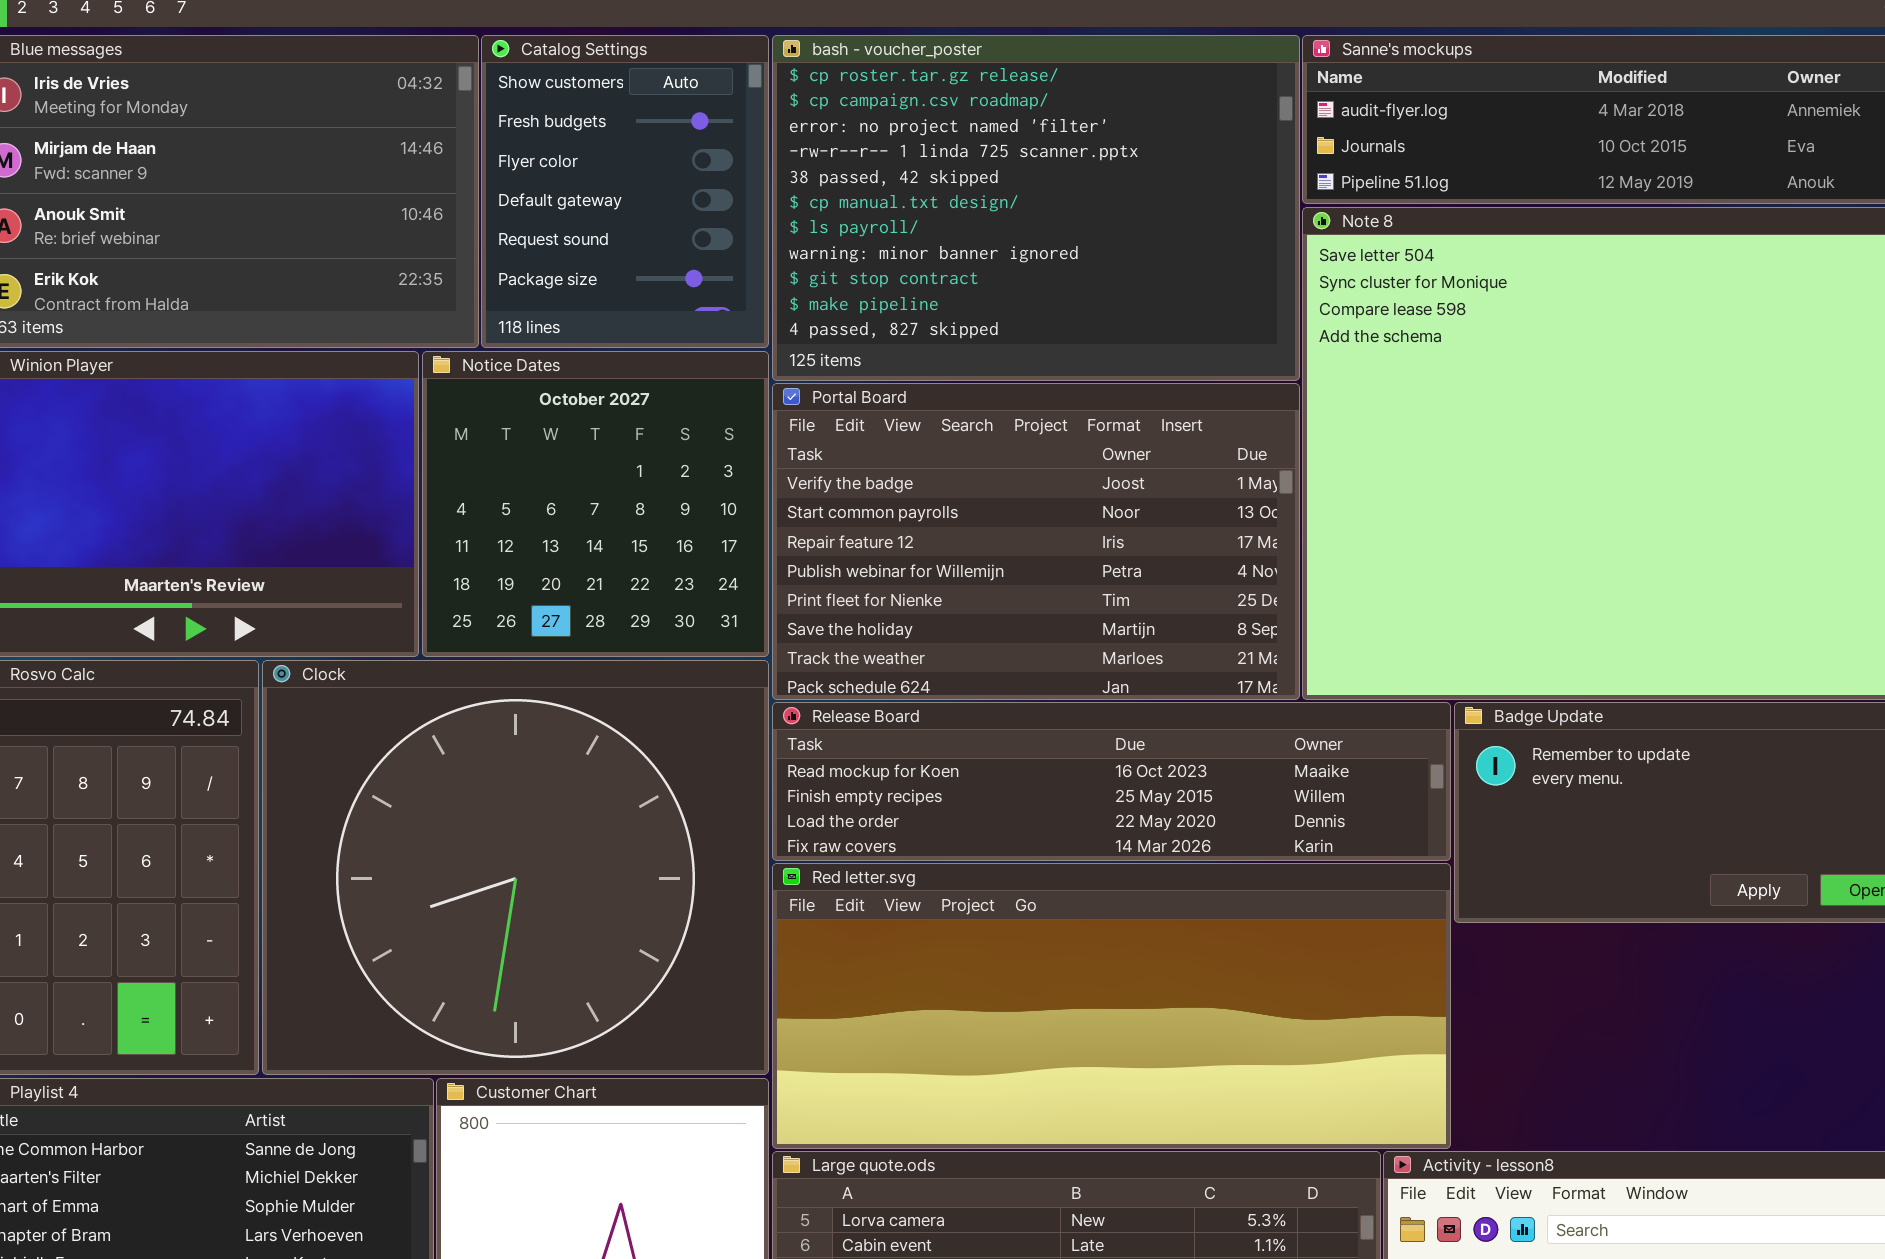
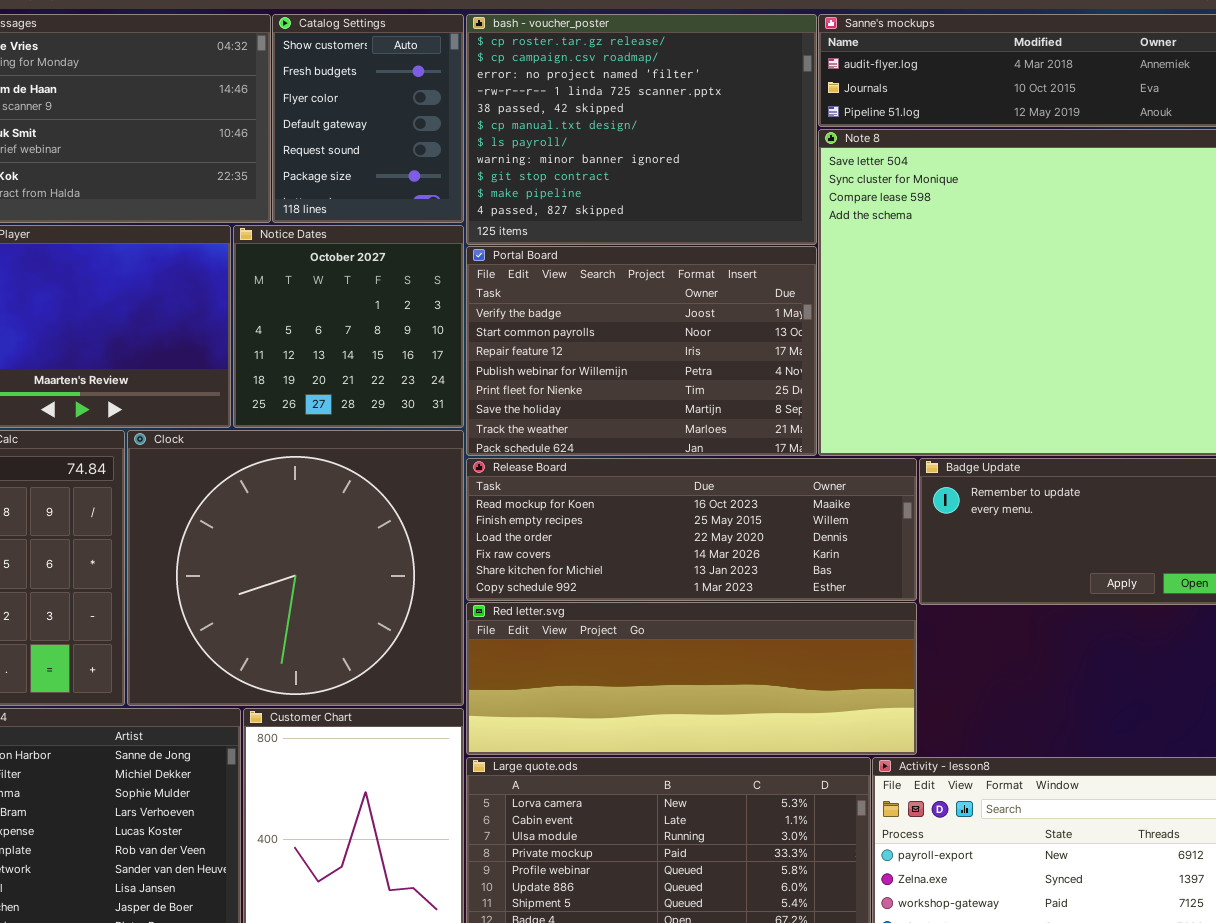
Release Board: [772,702,1451,861] -> [466,458,917,601], resized
Red letter.svg: [772,863,1451,1149] -> [466,602,917,755], resized

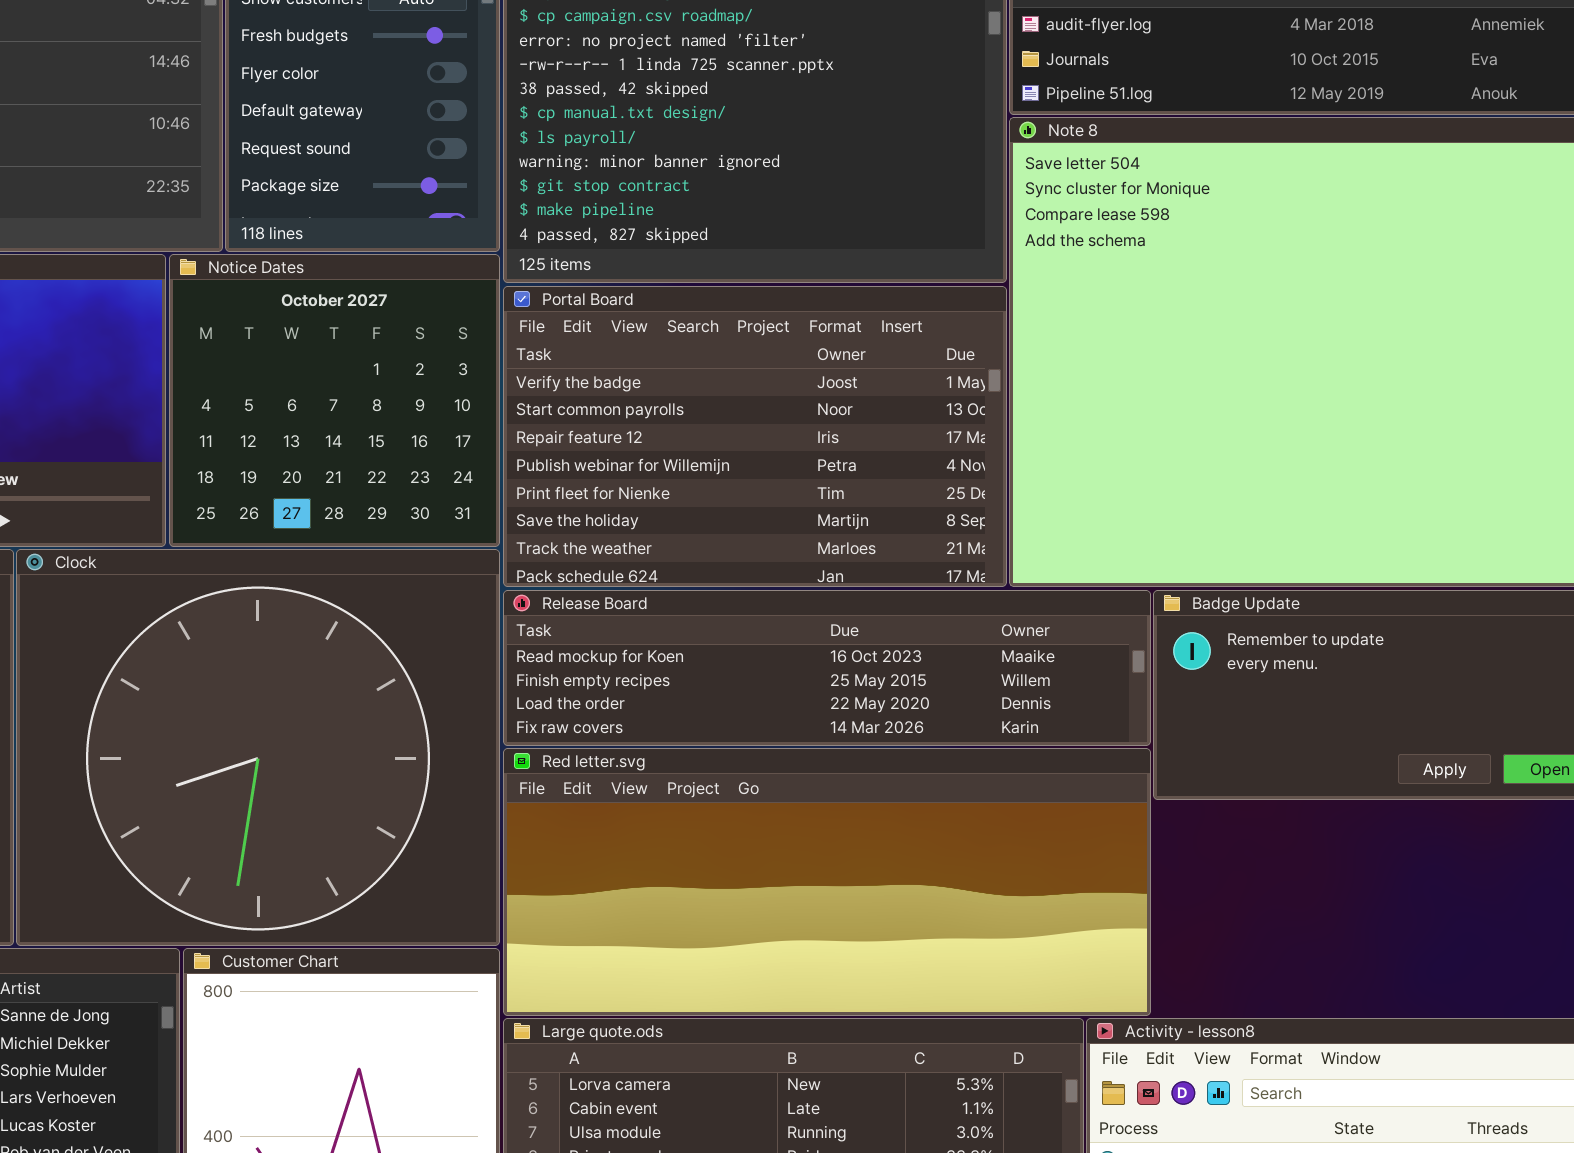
Release Board: [466,458,917,601] -> [503,590,1151,746], resized
Red letter.svg: [466,602,917,755] -> [503,748,1151,1016], resized

